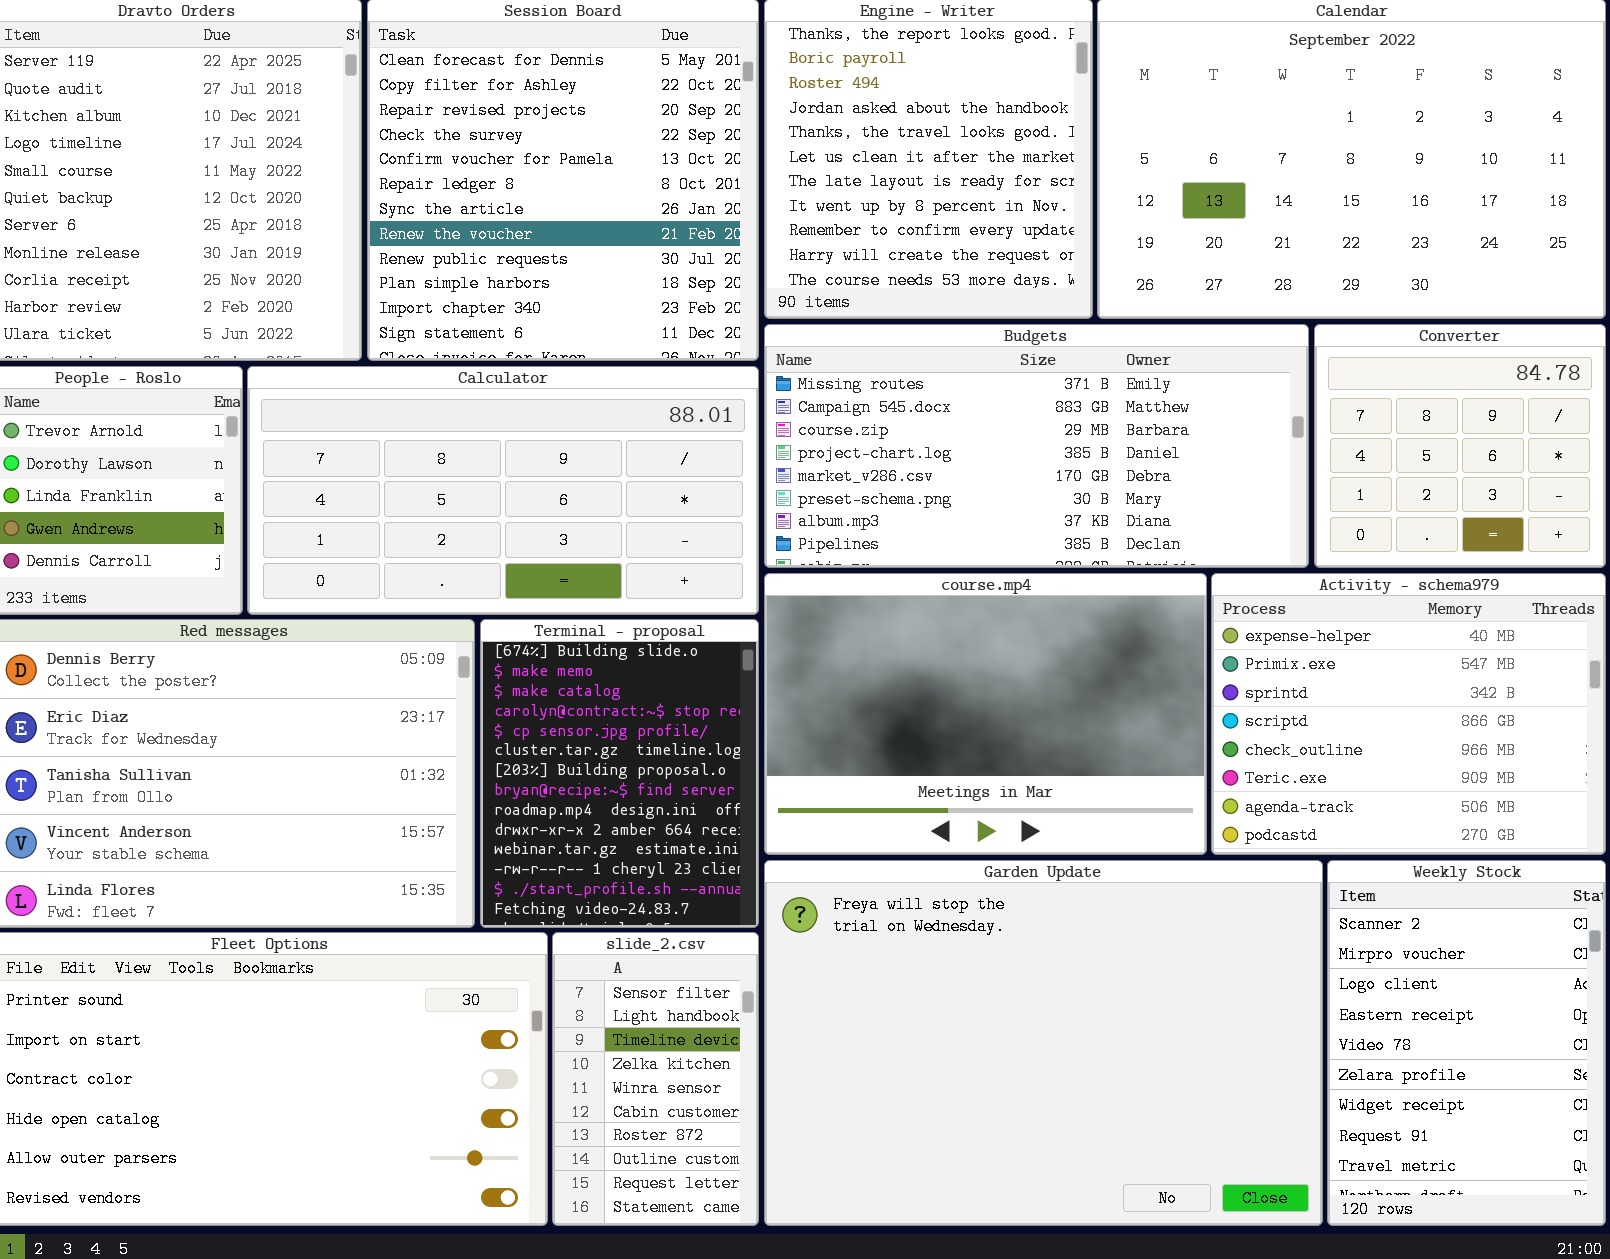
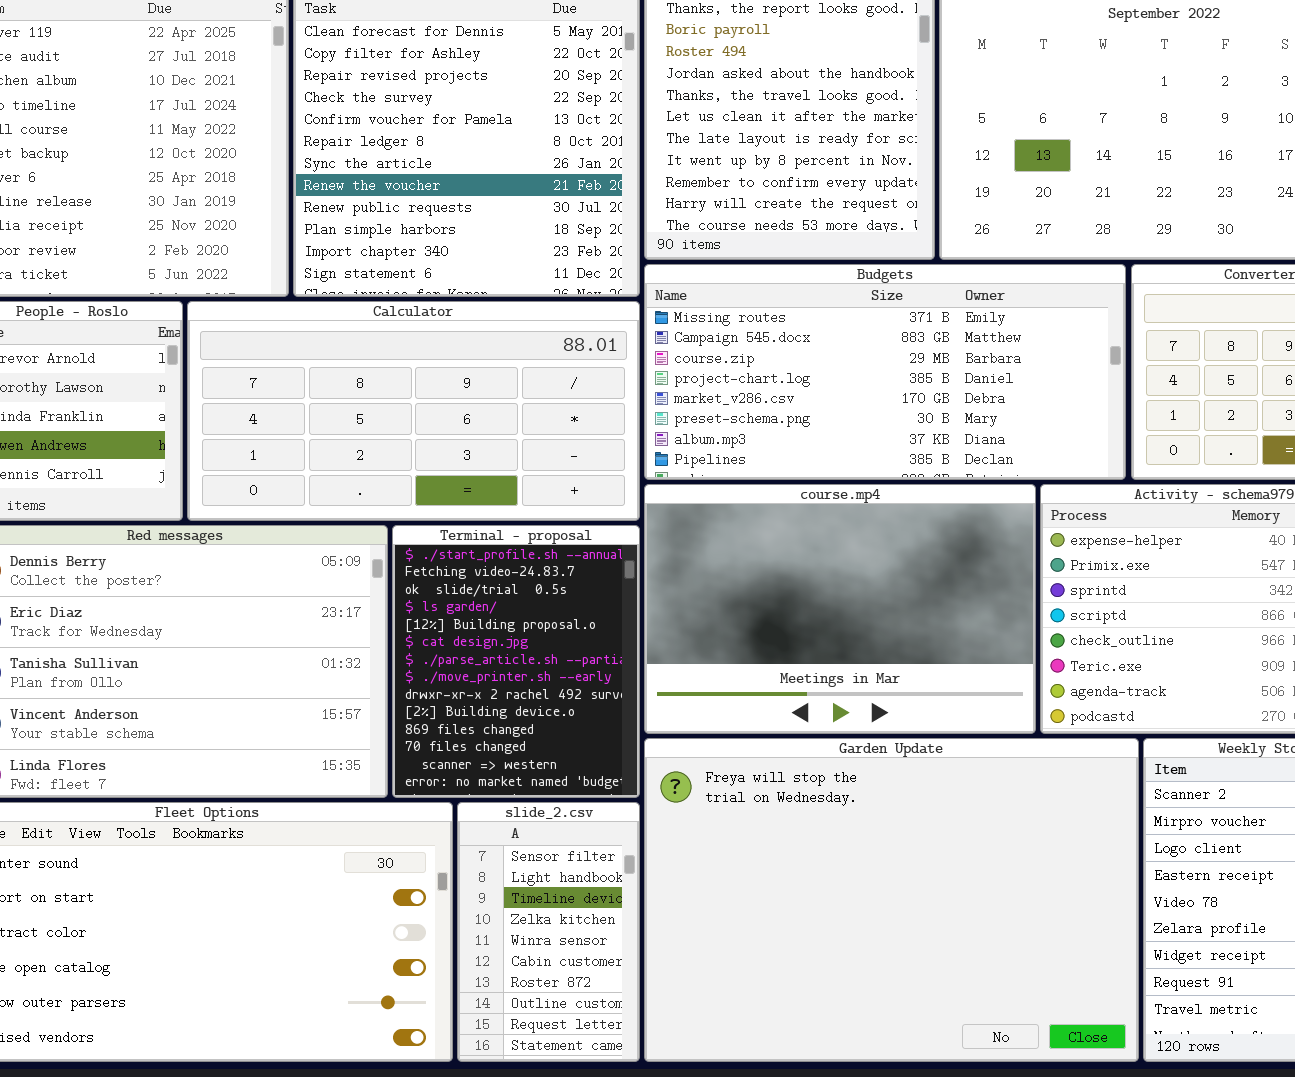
Terminal - proposal: [480,619,759,928] -> [392,525,640,798], scrolled down 12 rows

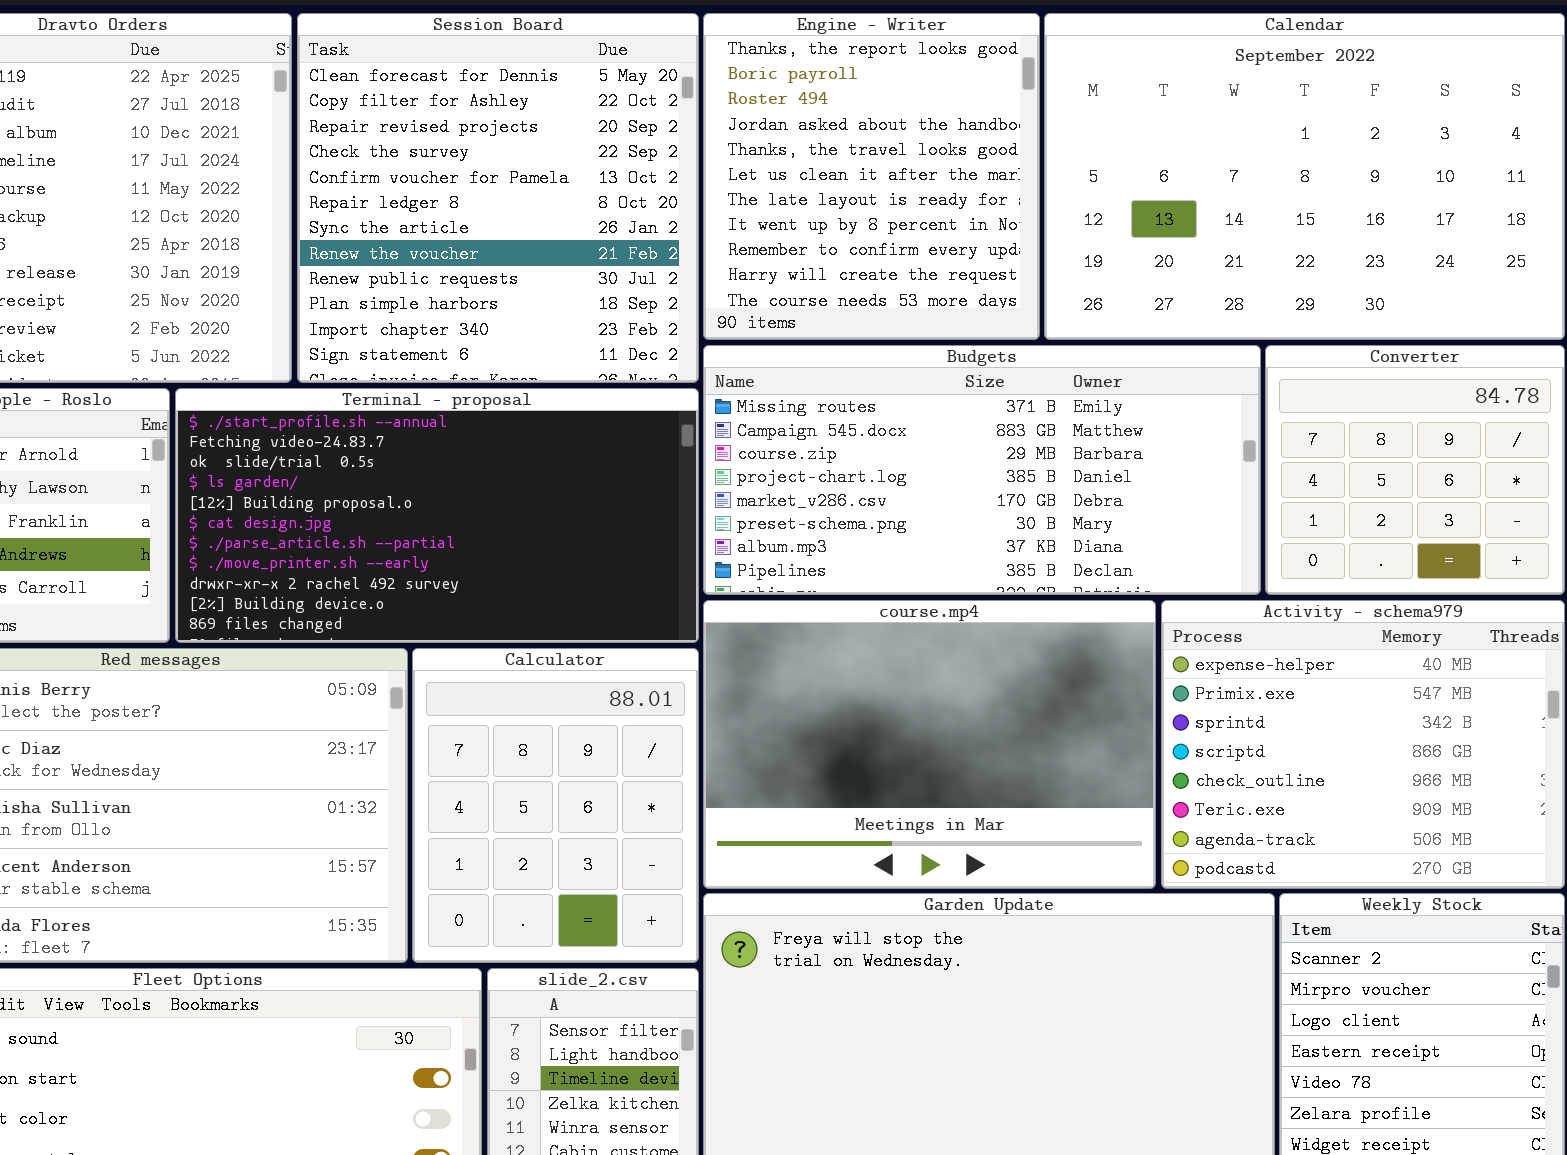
Calculator: [187,301,640,521] -> [412,648,699,963], moved, resized
Terminal - proposal: [392,525,640,798] -> [175,388,699,643], moved, resized

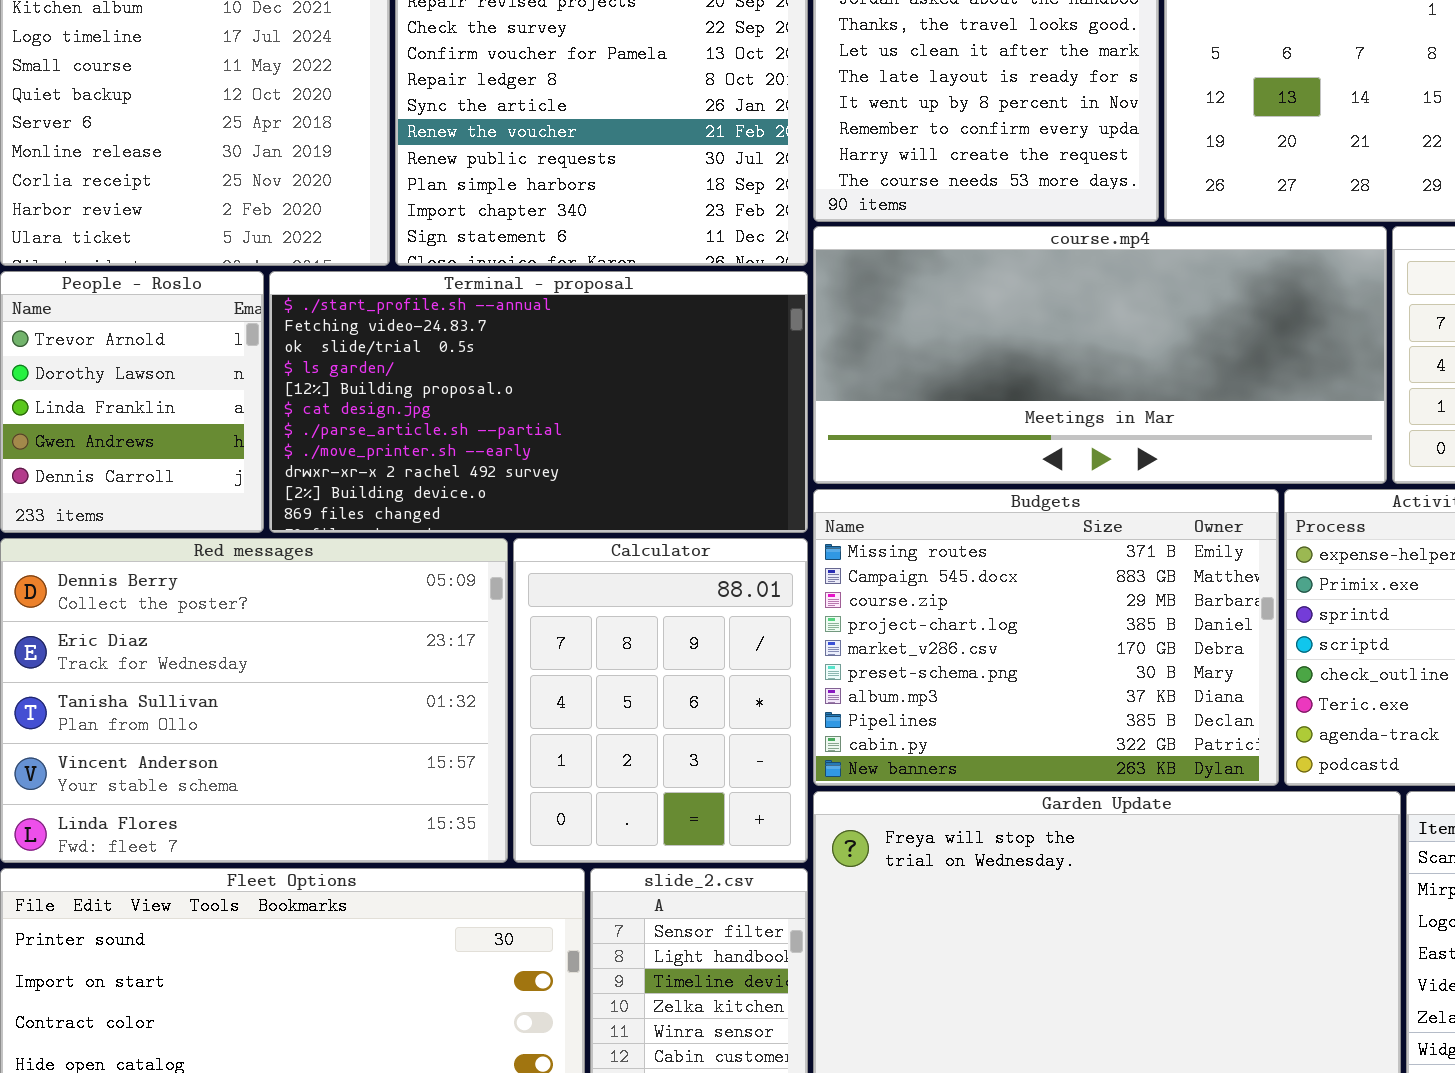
Budgets: [703,345,1261,595] -> [813,489,1279,786], moved, resized
course.mp4: [703,600,1156,889] -> [813,226,1387,484], moved, resized

